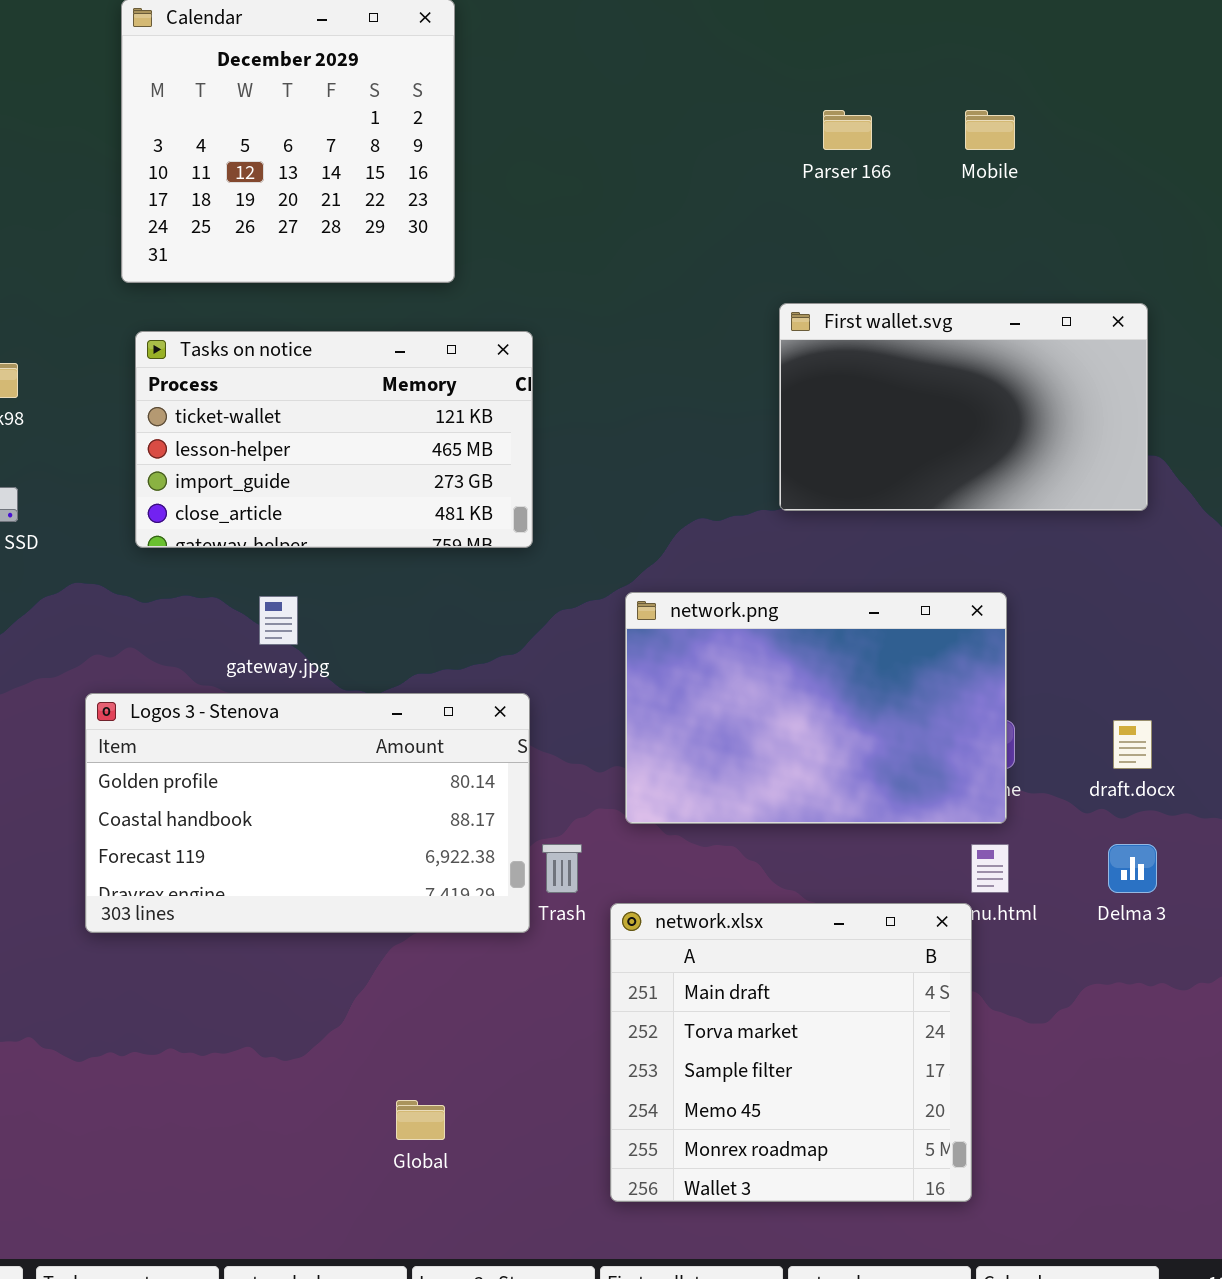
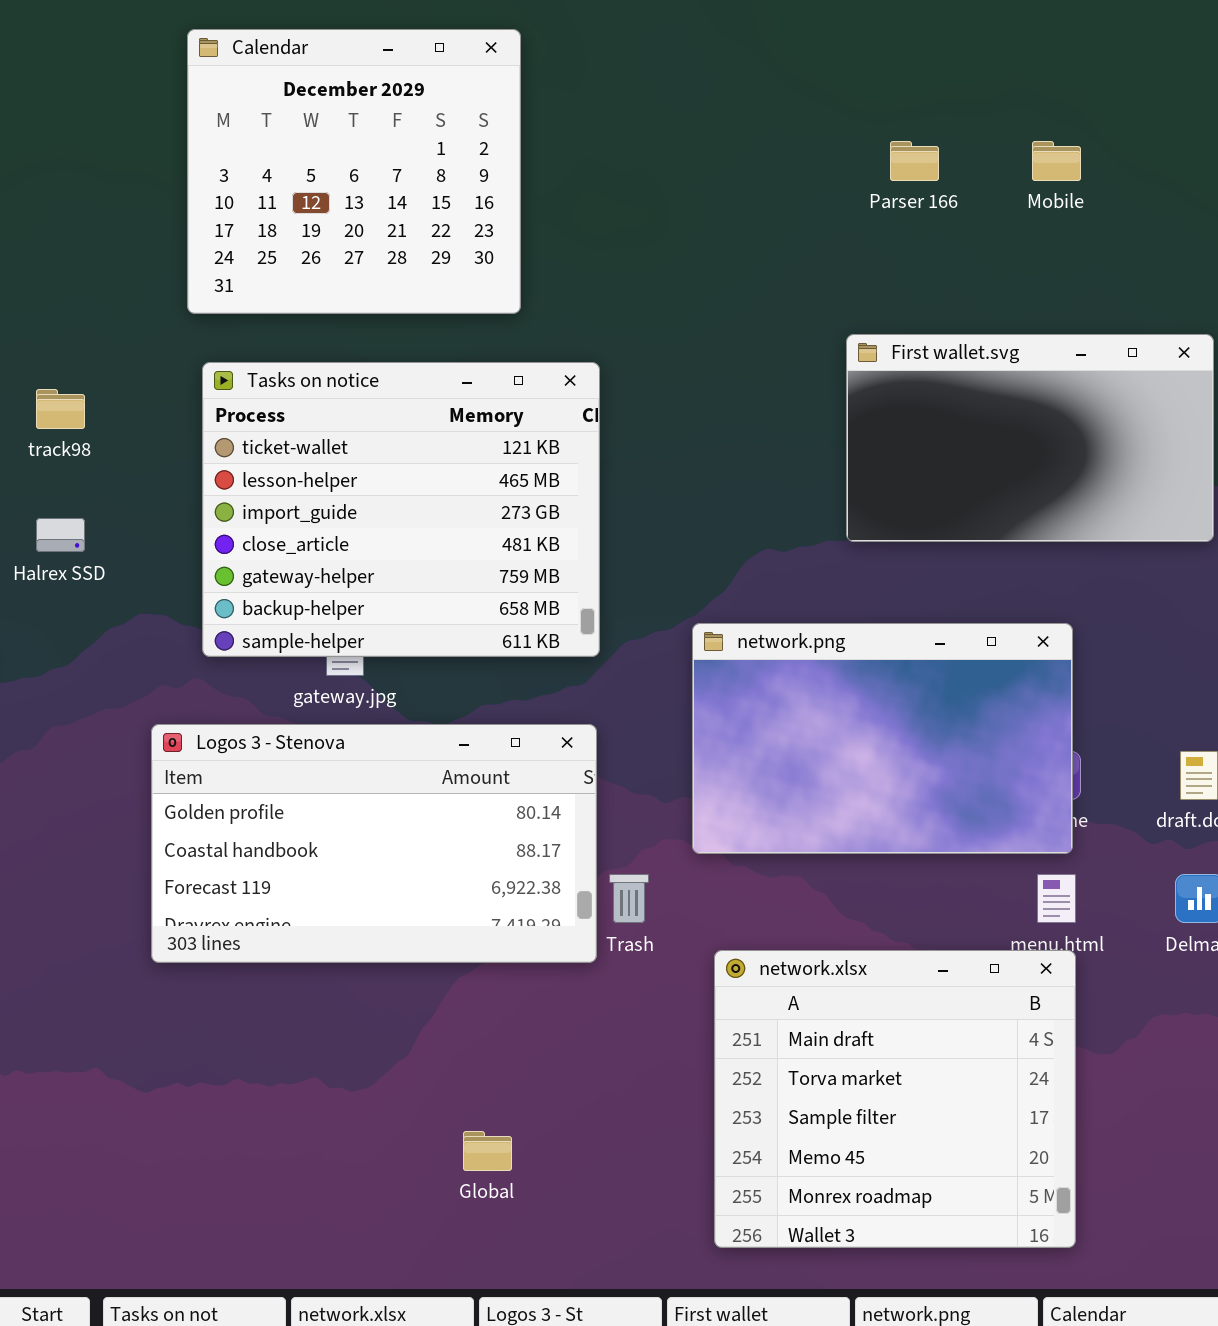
Tasks on notice: [135,331,533,548] -> [202,362,600,657], resized
network.xlsx: [610,903,972,1202] -> [714,950,1076,1248], moved

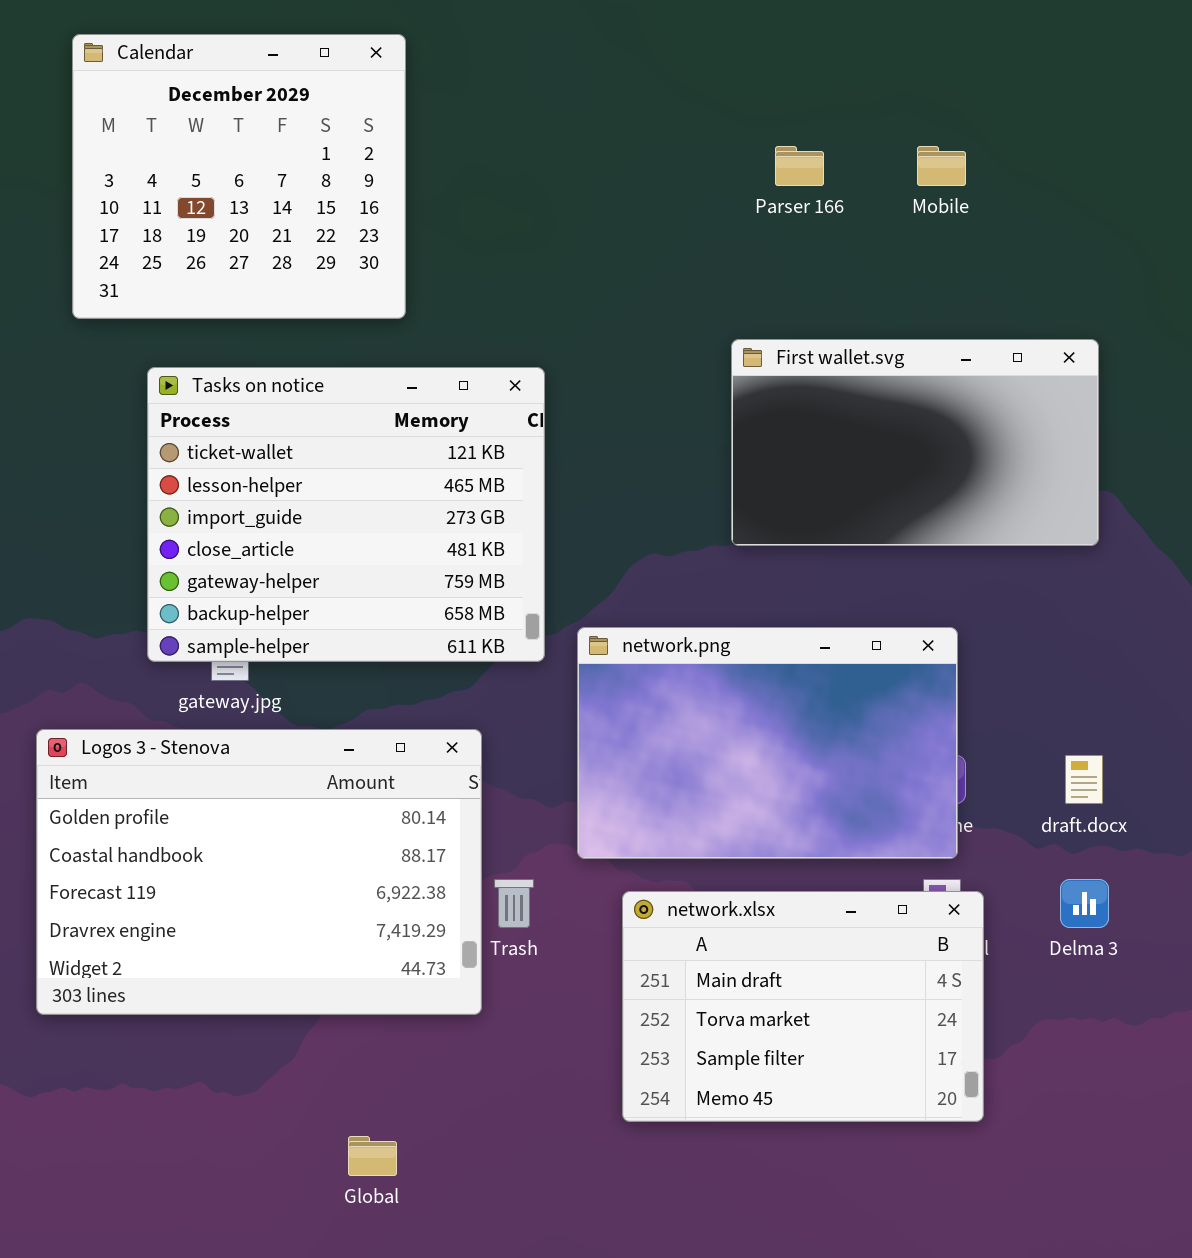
Tasks on notice: [202,362,600,657] -> [147,367,545,662], moved
Logos 3 - Stenova: [151,724,597,963] -> [36,729,482,1015], resized
network.xlsx: [714,950,1076,1248] -> [622,891,984,1122], moved, resized

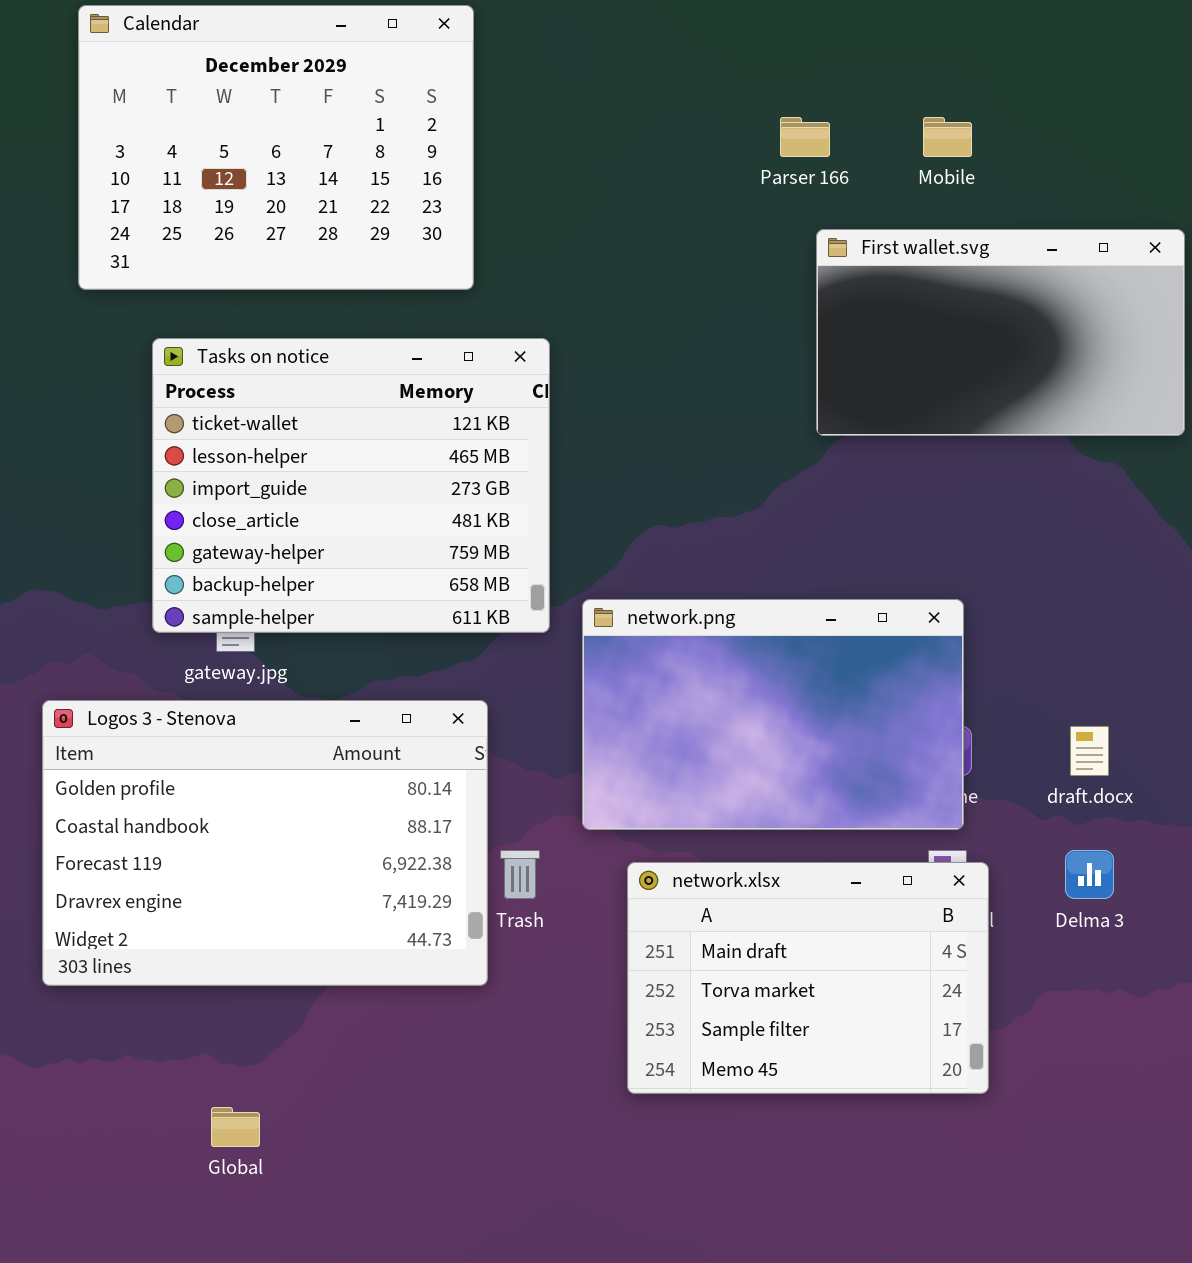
Calendar: [72,34,406,319] -> [78,5,474,290], resized
First wallet.svg: [731,339,1099,546] -> [816,229,1185,436], moved
Global: [348,1136,397,1176] -> [211,1107,260,1147], moved

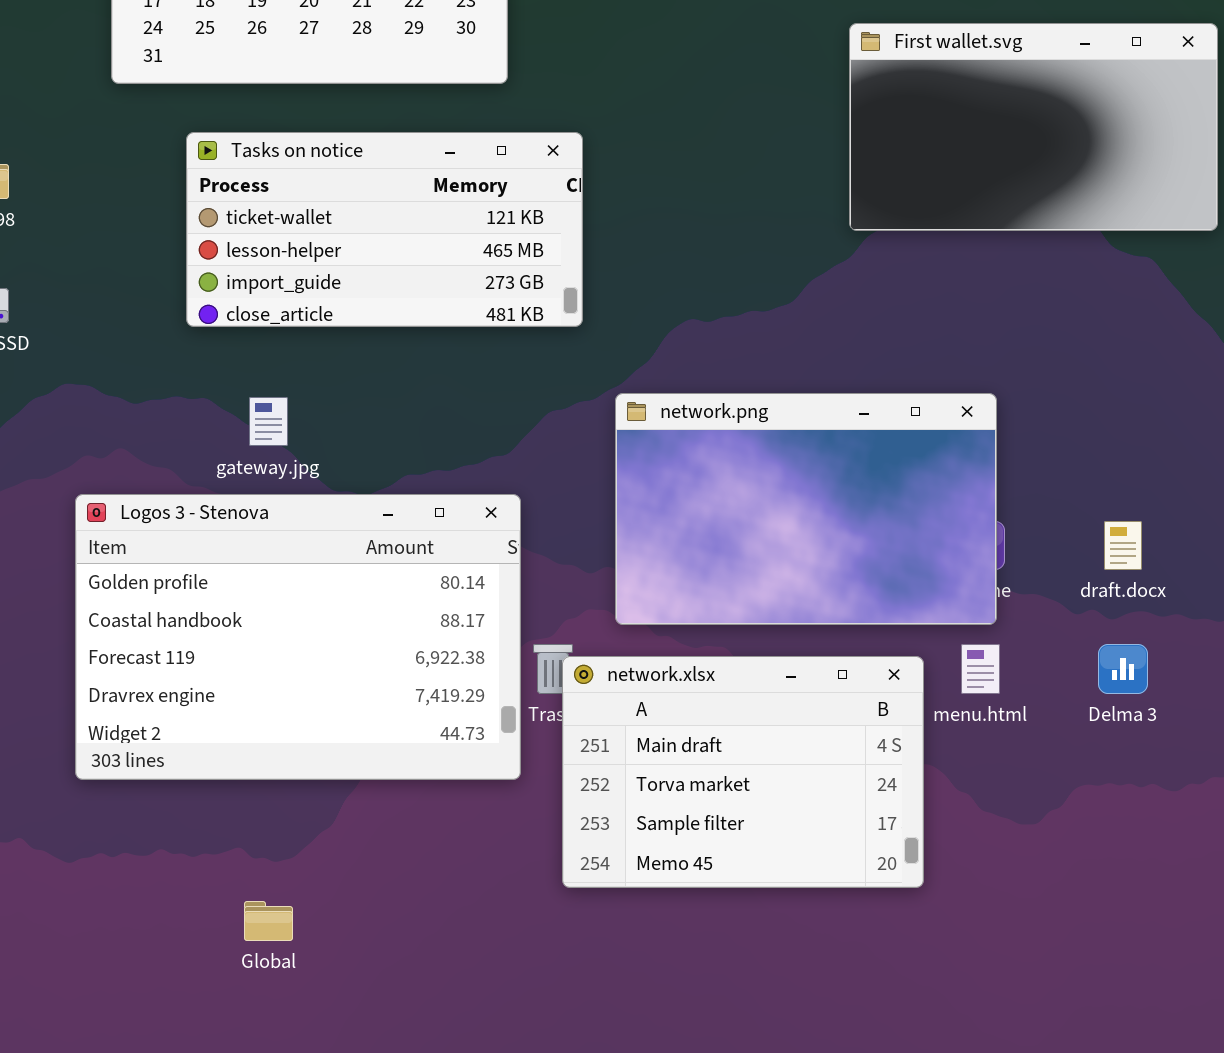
Tasks on notice: [152,338,550,633] -> [186,132,583,327], resized
network.xlsx: [627,862,989,1094] -> [562,656,924,888], moved

